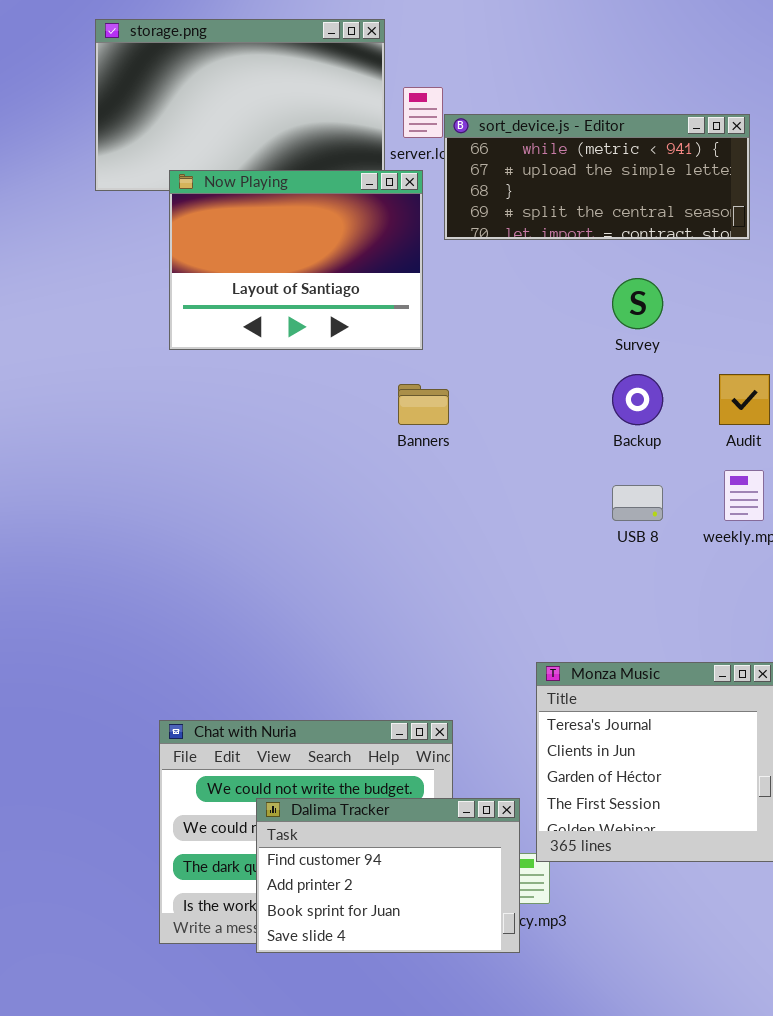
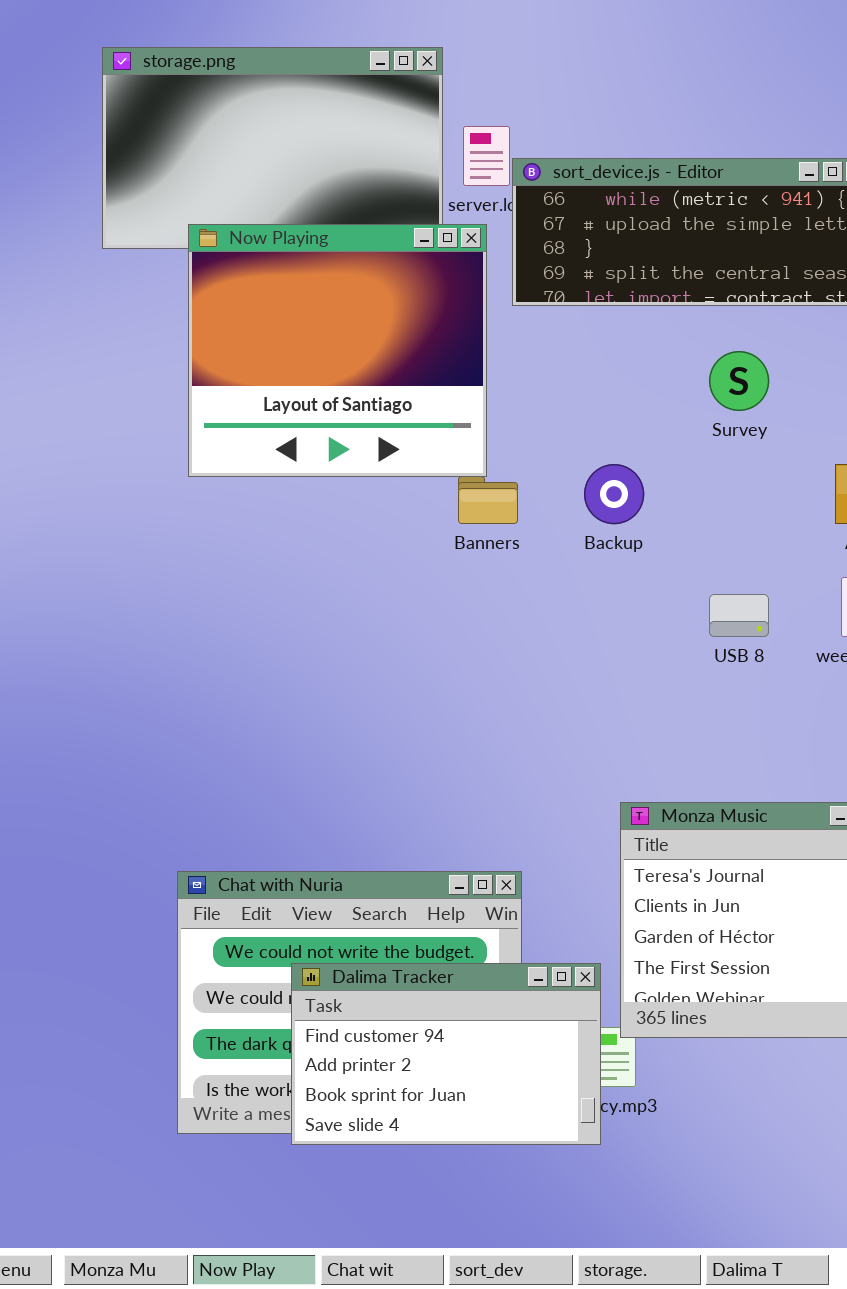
Now Playing: [169,170,423,350] -> [188,224,487,477], resized
Backup: [612,374,663,425] -> [584,464,644,524], moved

